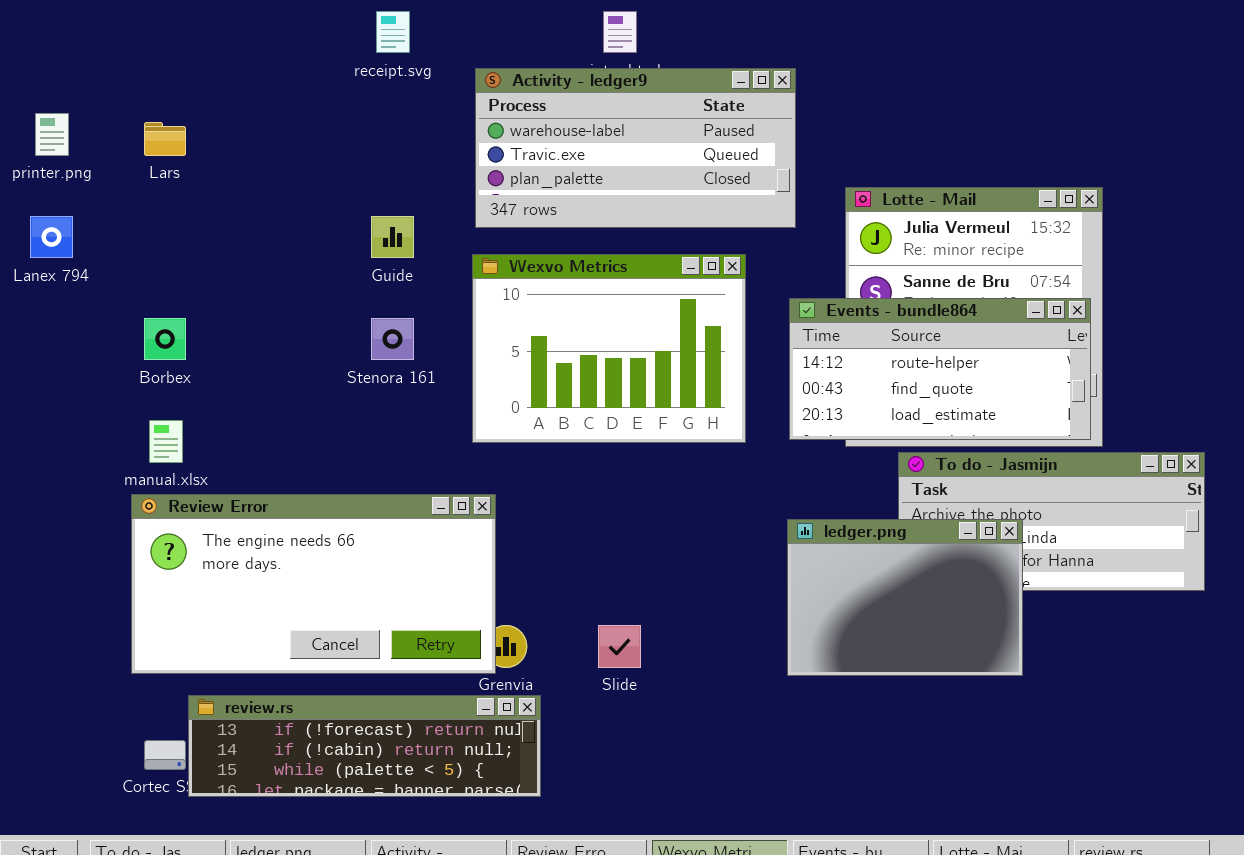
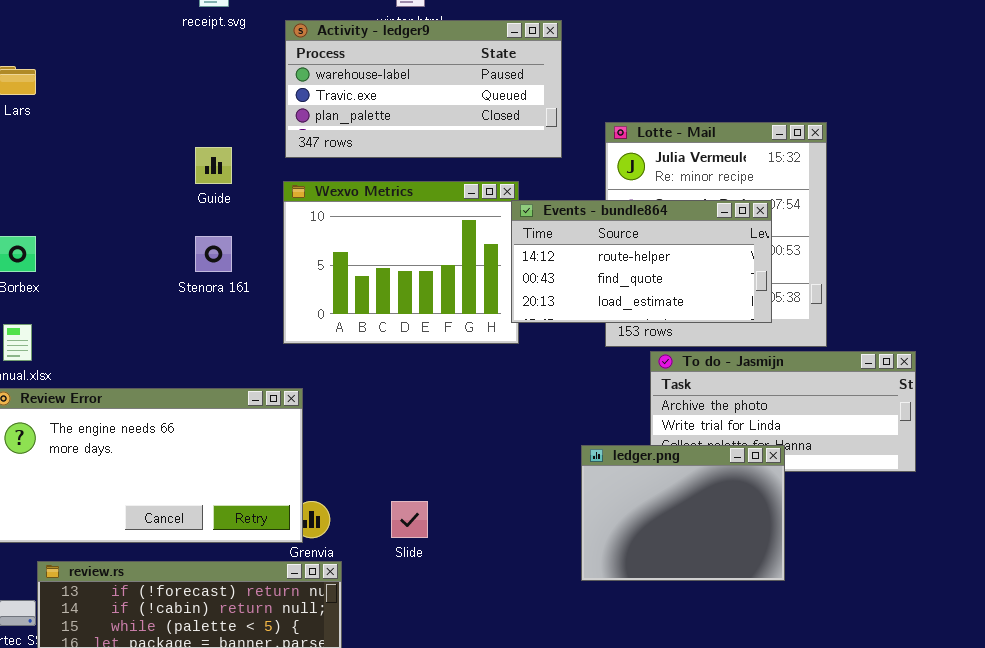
Events - bundle864: [789,298,1091,440] -> [511,200,772,323], moved
ledger.png: [787,519,1023,676] -> [581,445,785,581], moved

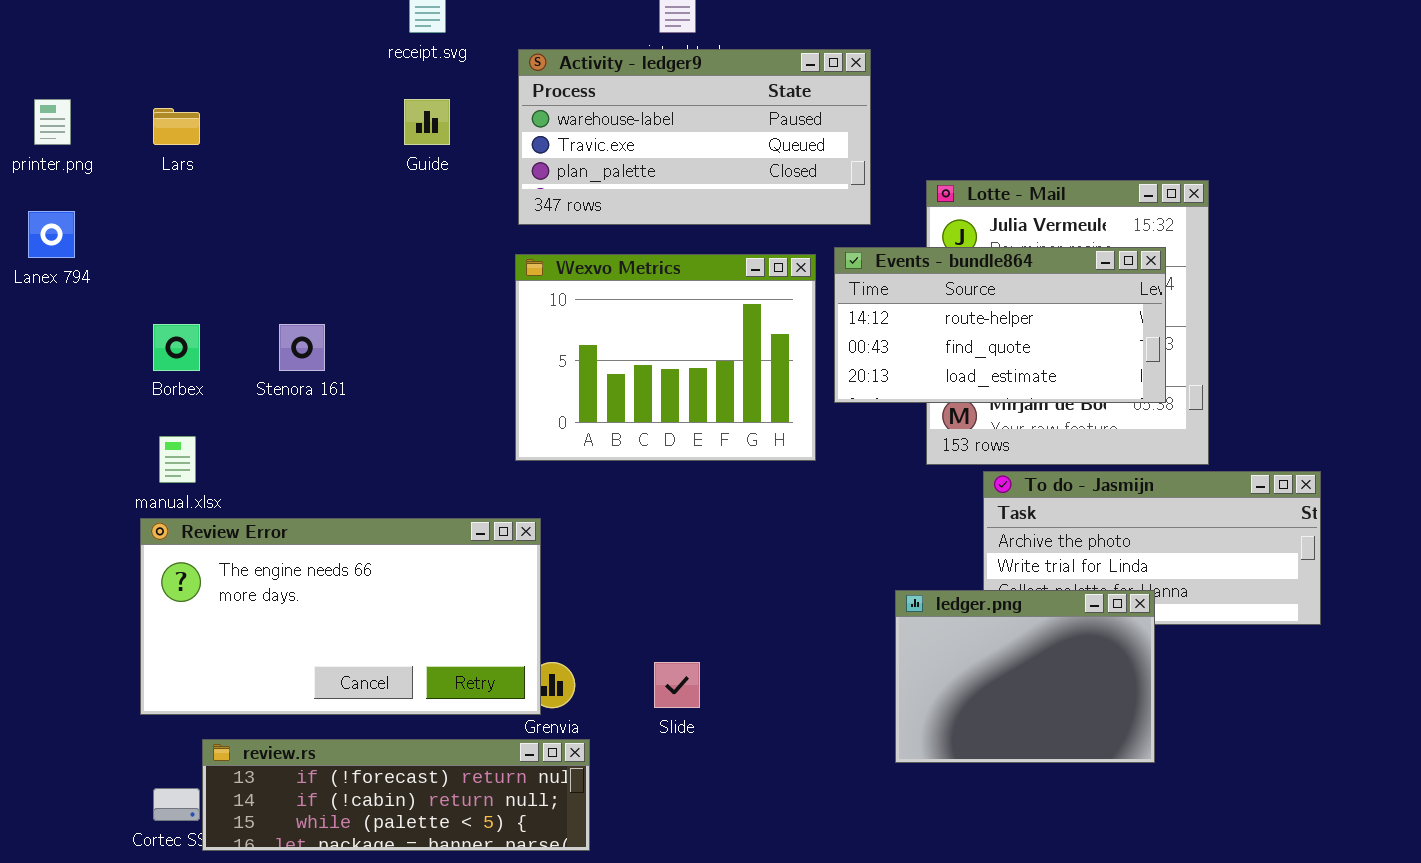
Guide: [195,147,232,184] -> [404,99,450,145], moved
Events - bundle864: [511,200,772,323] -> [834,247,1166,403], moved
Stenora 161: [195,236,232,272] -> [279,324,325,371], moved

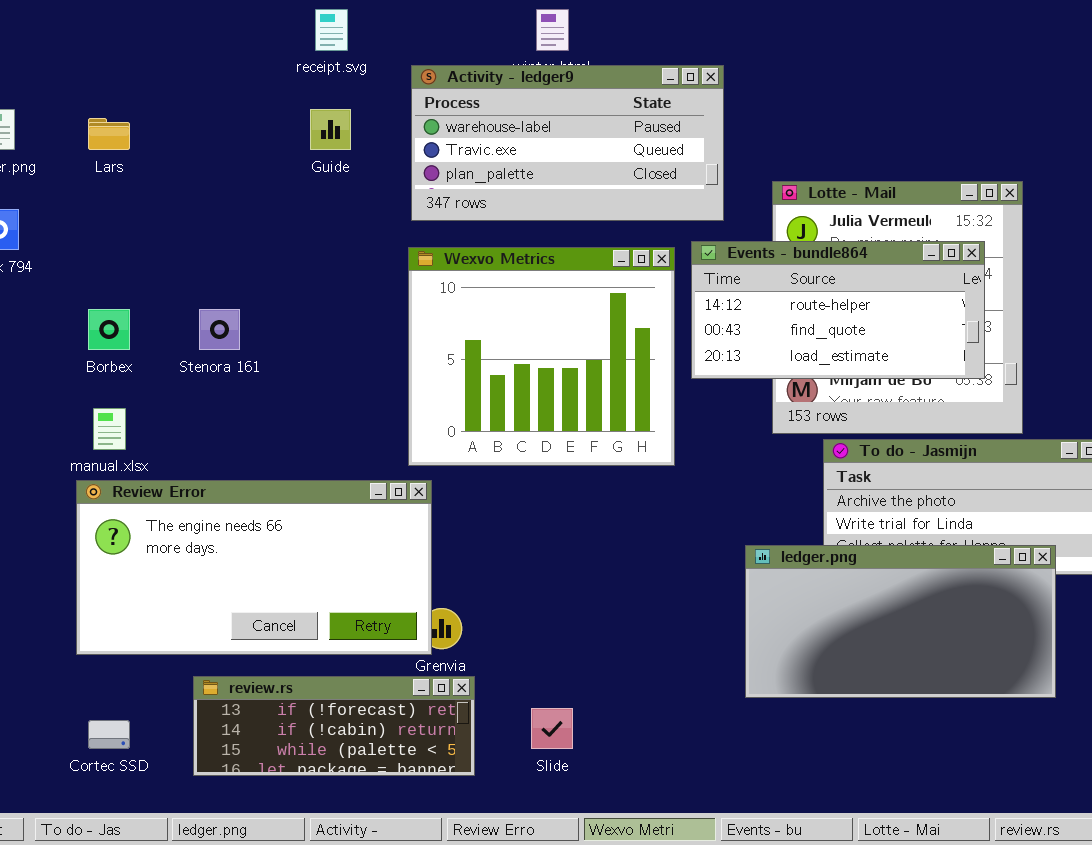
Wexvo Metrics: [515,254,816,461] -> [408,247,675,466], resized
ledger.png: [895,590,1155,763] -> [745,545,1056,698], resized
Slide: [654,662,700,708] -> [531,708,573,749], moved
review.rs: [202,739,590,851] -> [193,676,475,776], resized

